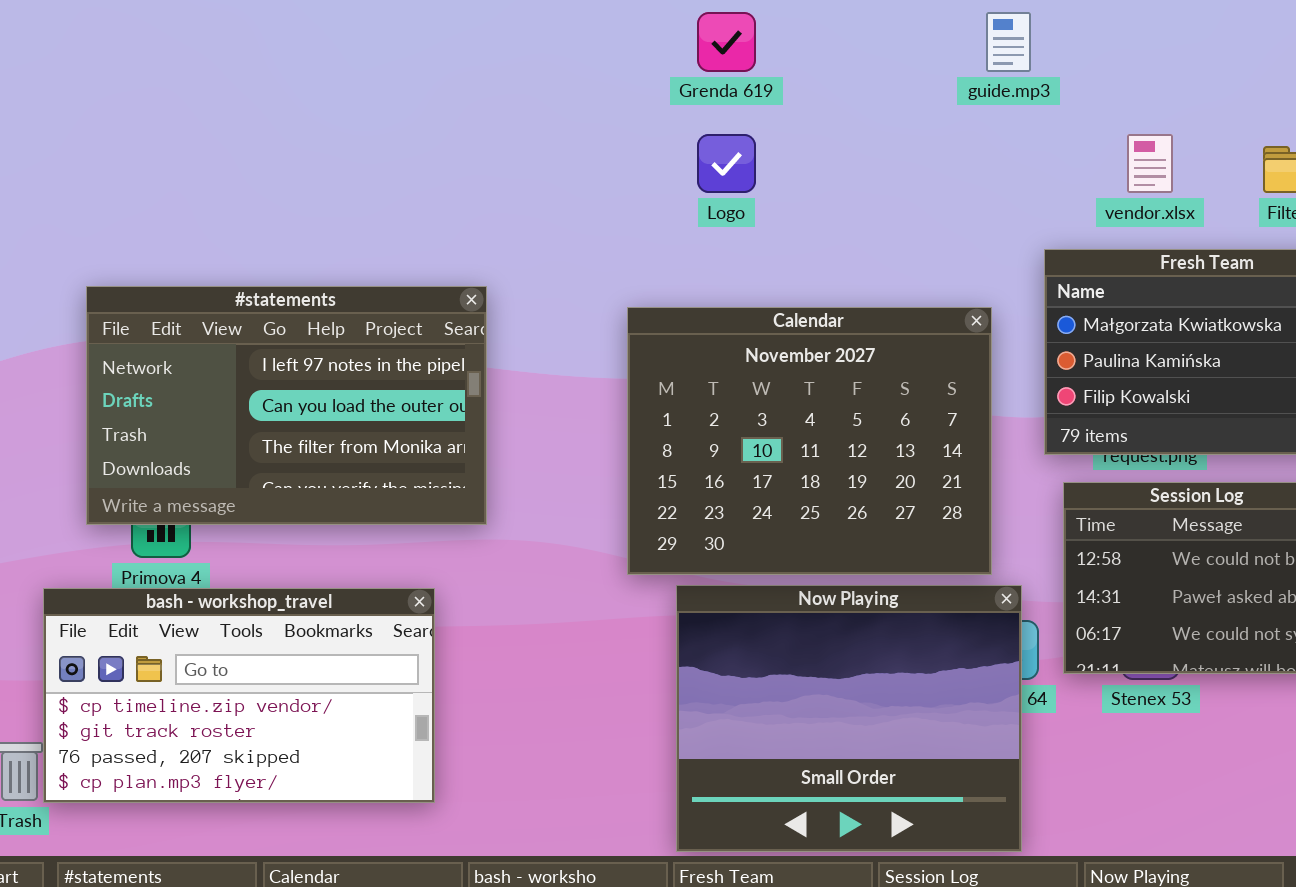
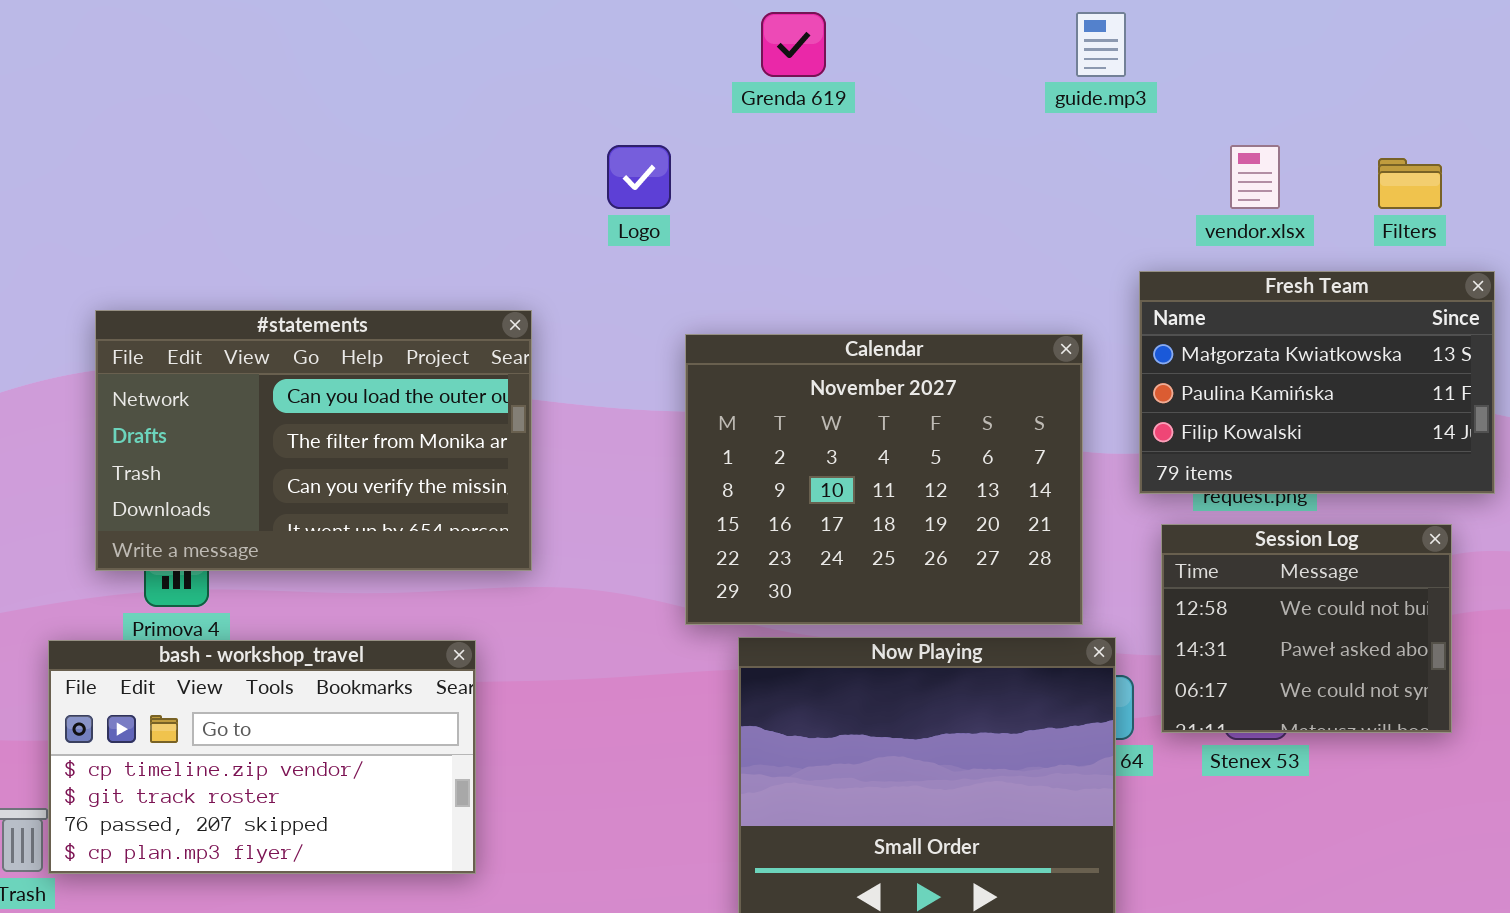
Logo: [697,134,756,193] -> [607,145,671,209], moved
#statements: [86,286,487,525] -> [95,310,532,571], scrolled down 1 row

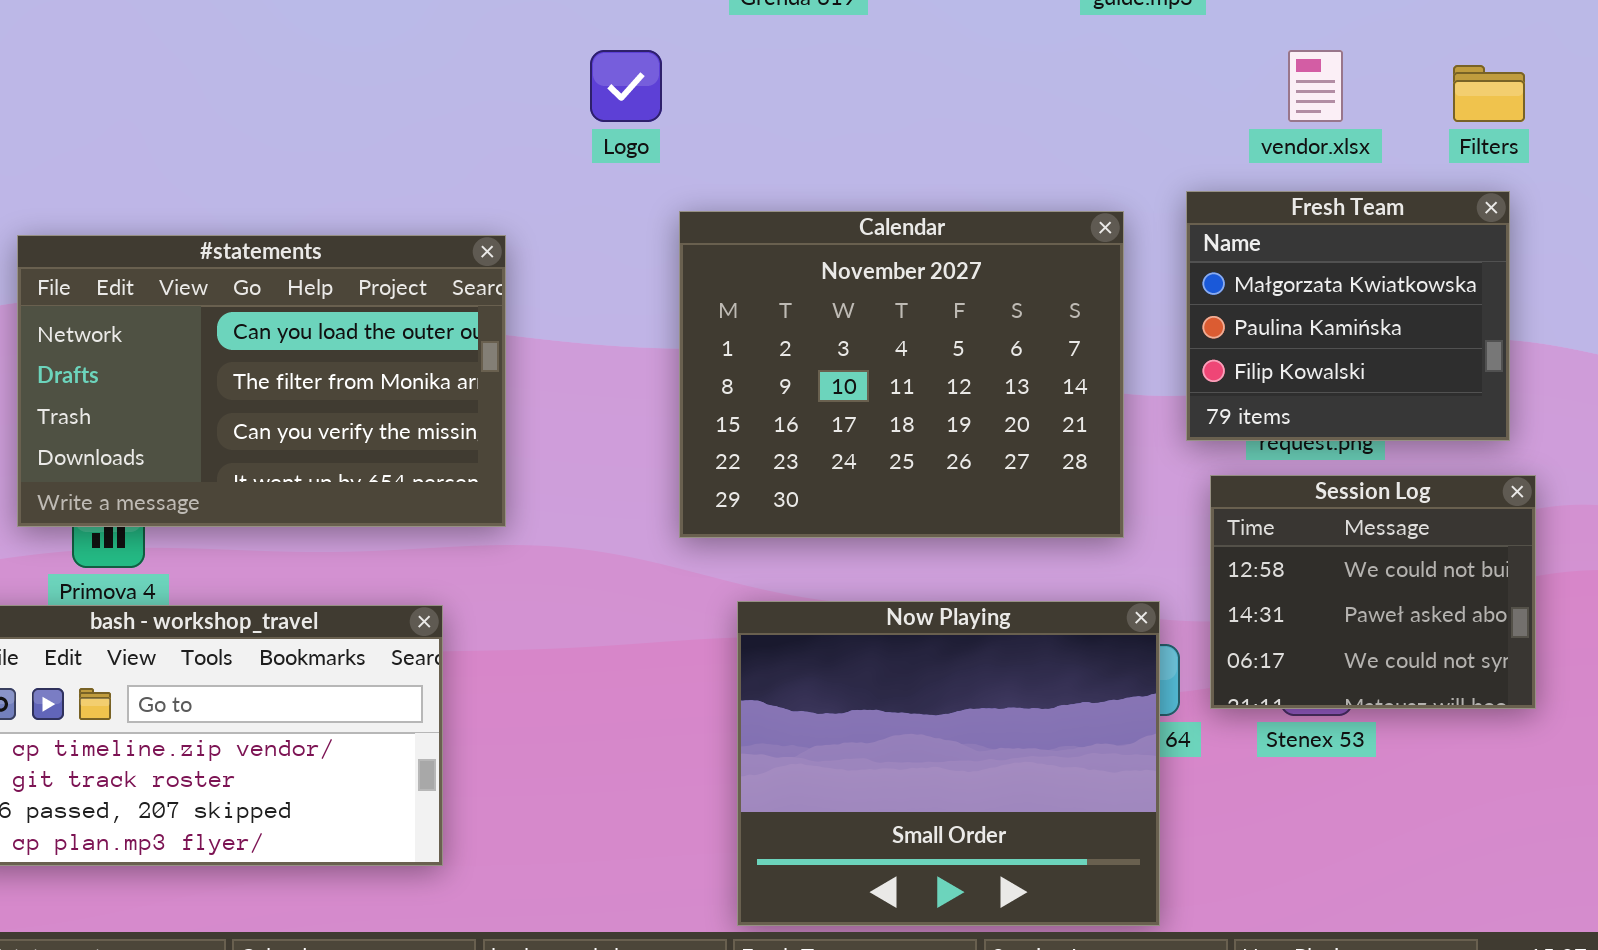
Fresh Team: [1139,271,1495,494] -> [1186,191,1510,441], resized
Calendar: [685,334,1083,625] -> [679,211,1124,538], moved

